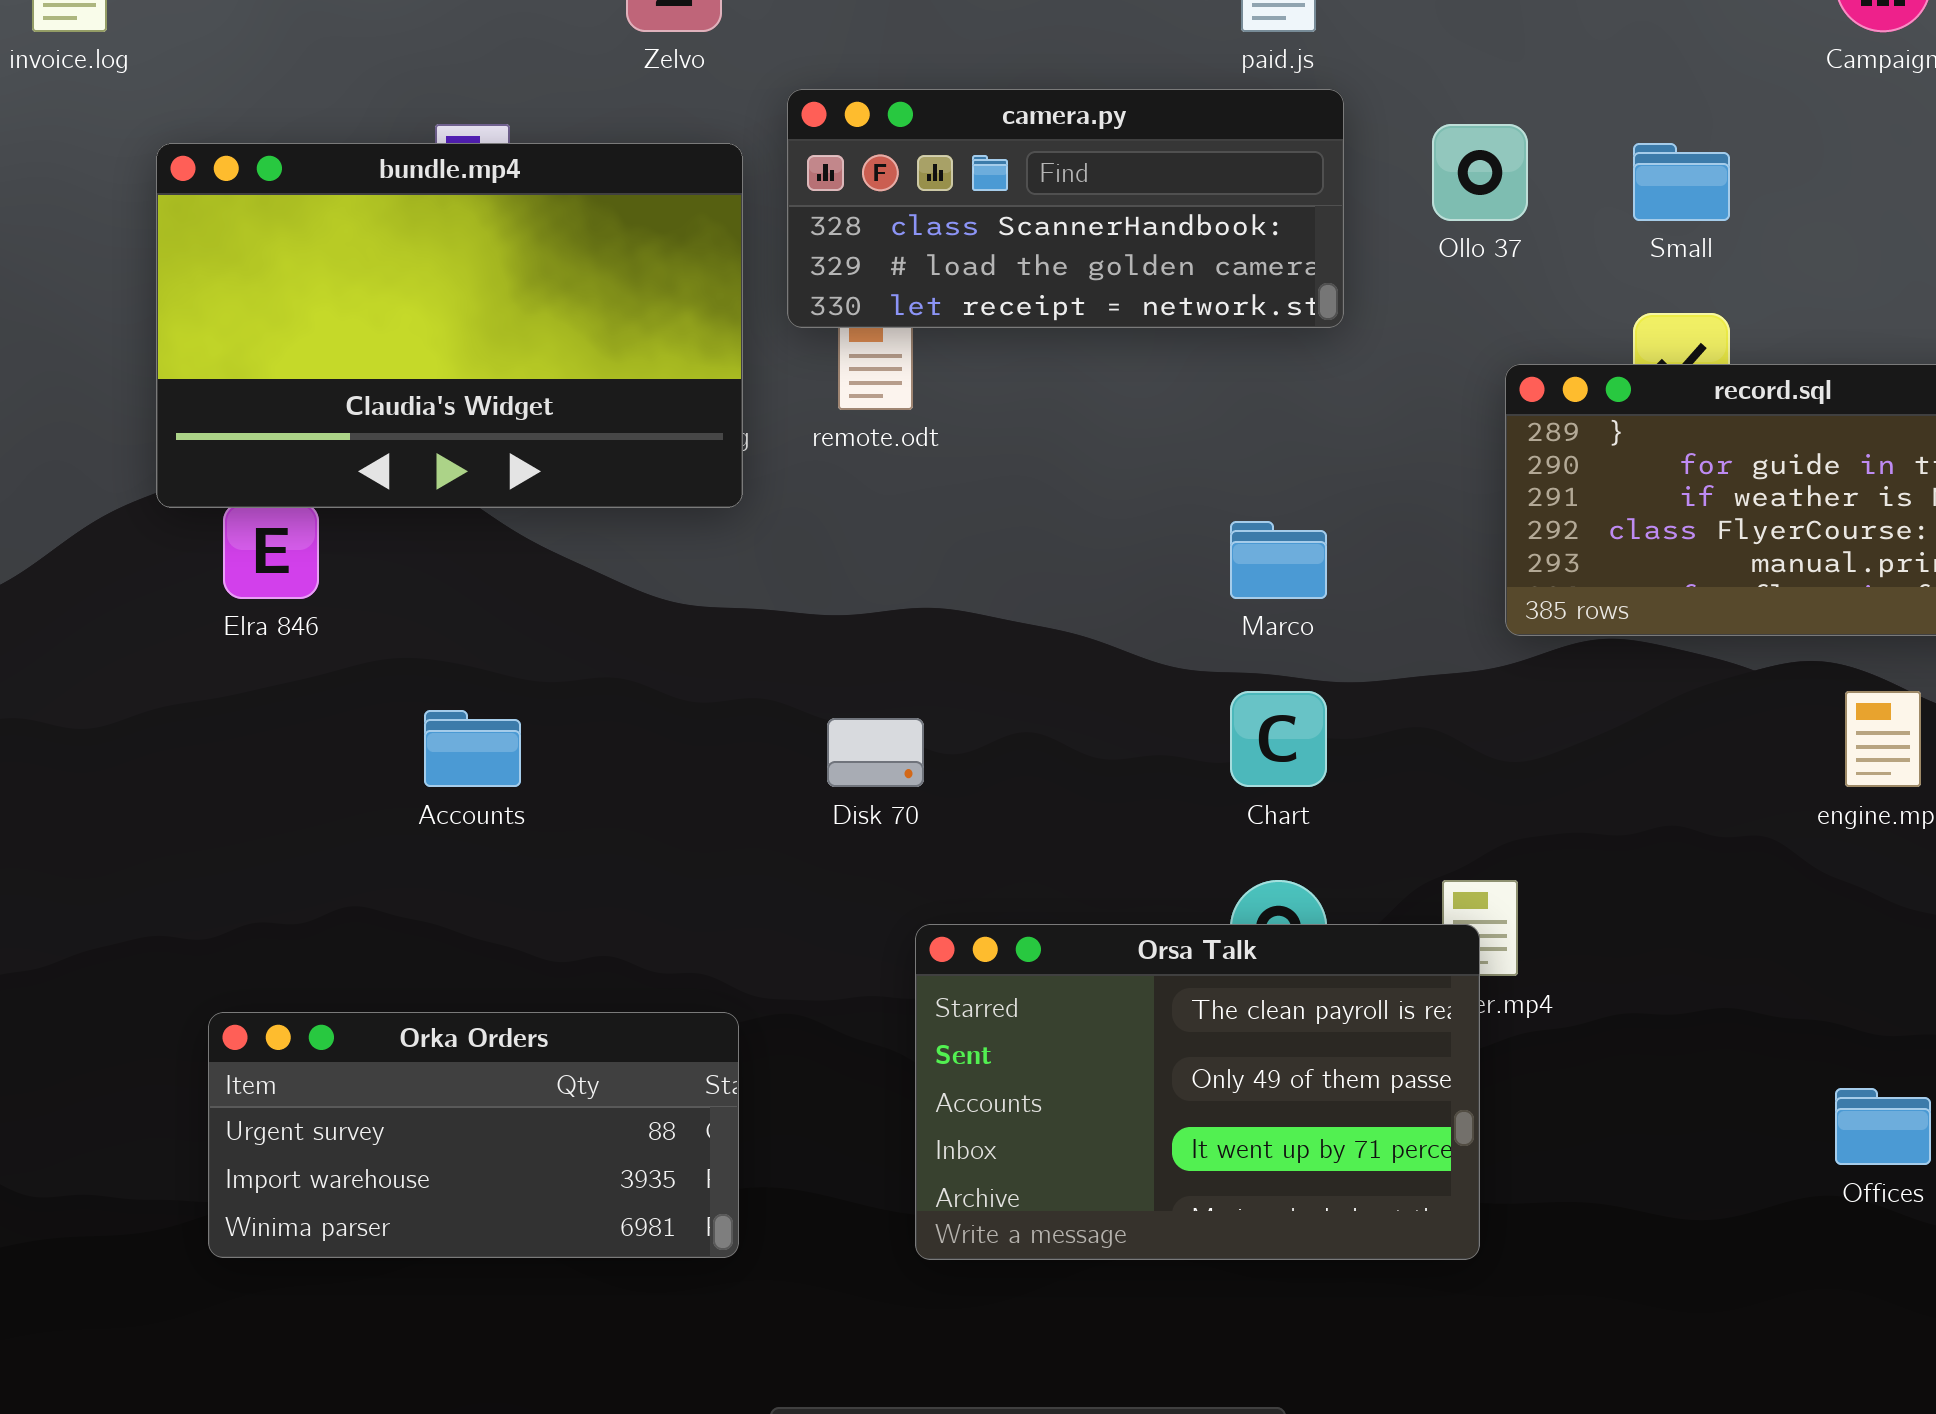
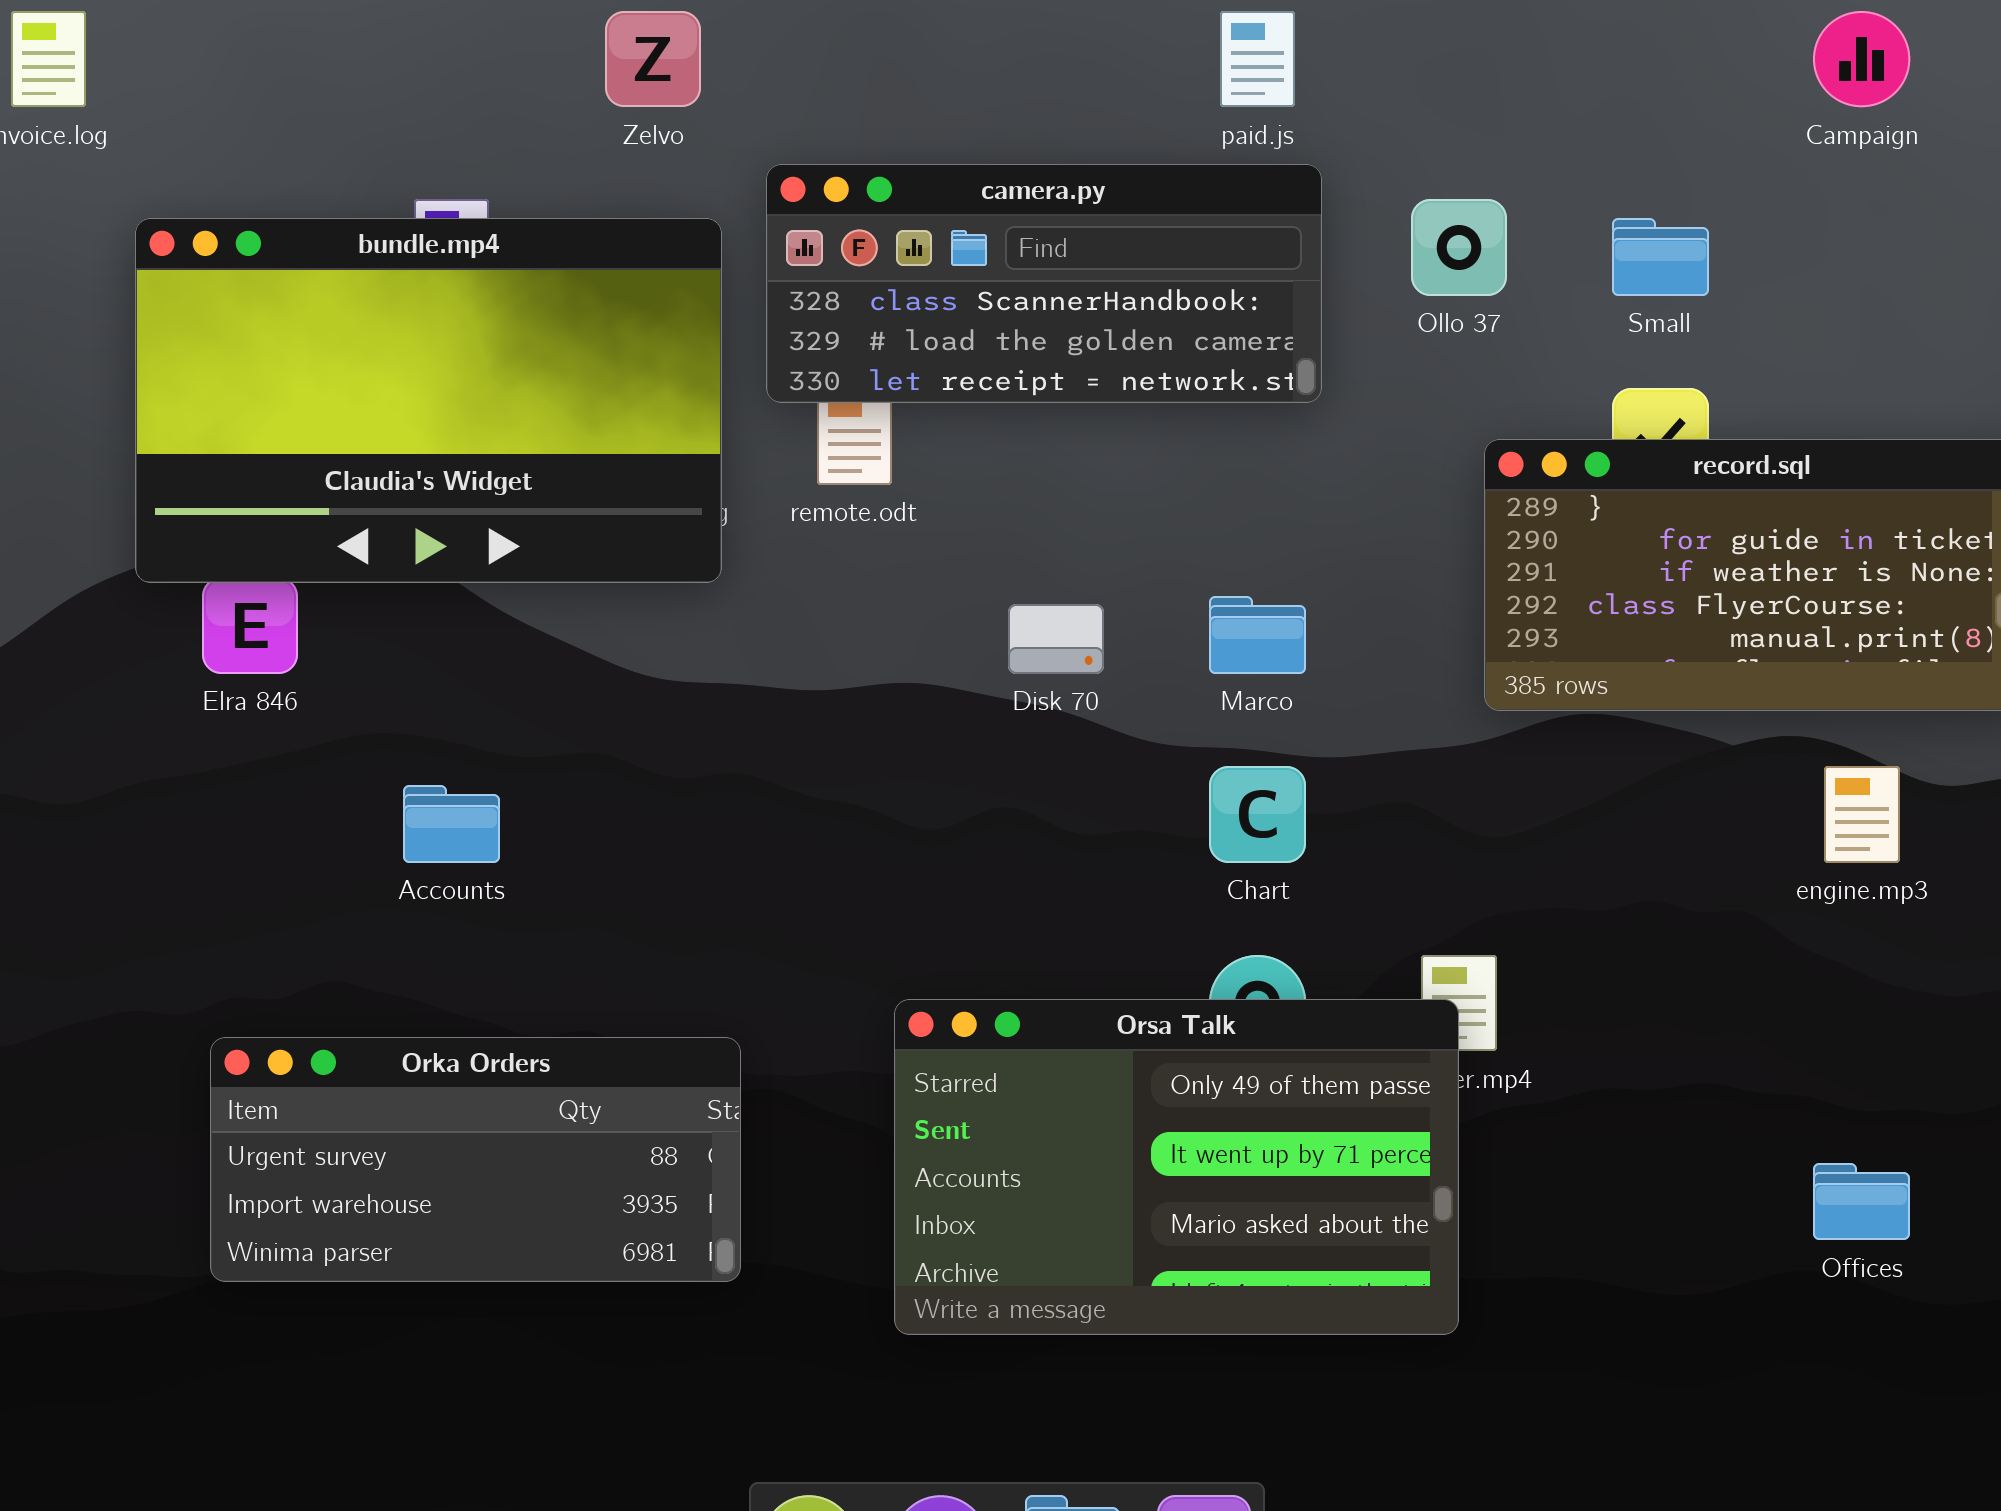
Disk 70: [827,718,924,787] -> [1008,604,1104,674], moved
Orsa Talk: [915,924,1480,1260] -> [894,999,1459,1335], scrolled down 1 row
Orka Orders: [208,1012,739,1258] -> [210,1037,741,1282], moved

